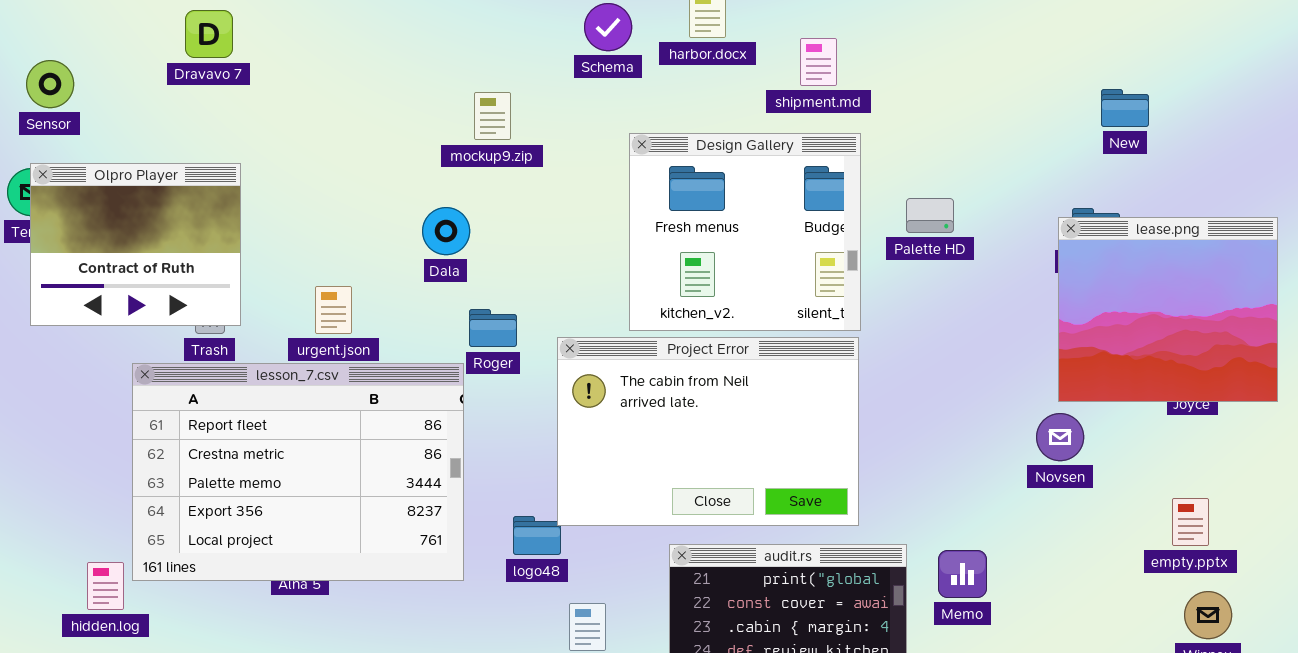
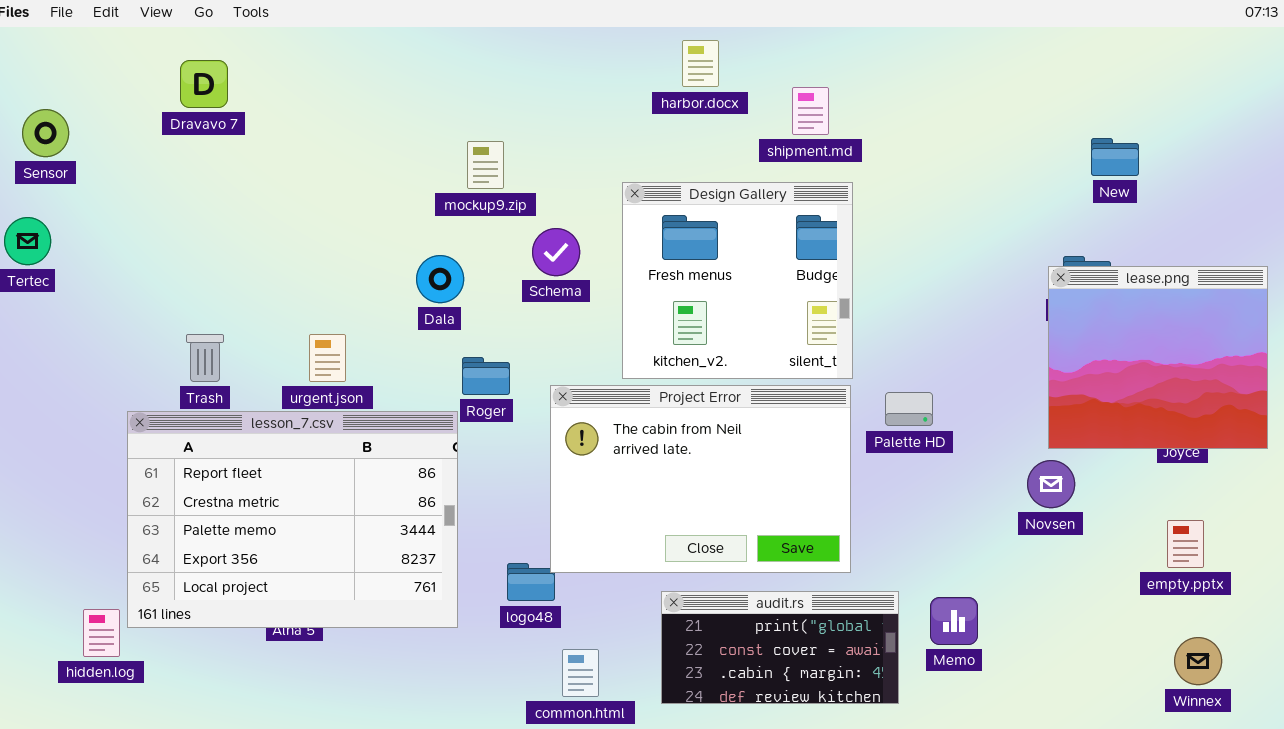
Schema: [584,3,632,51] -> [532,228,580,276], moved
Olpro Player: [30,163,241,326] -> none, closed
Palette HD: [906,198,954,233] -> [885,392,933,426], moved
empty.pptx: [1172,498,1209,546] -> [1167,520,1204,568], moved

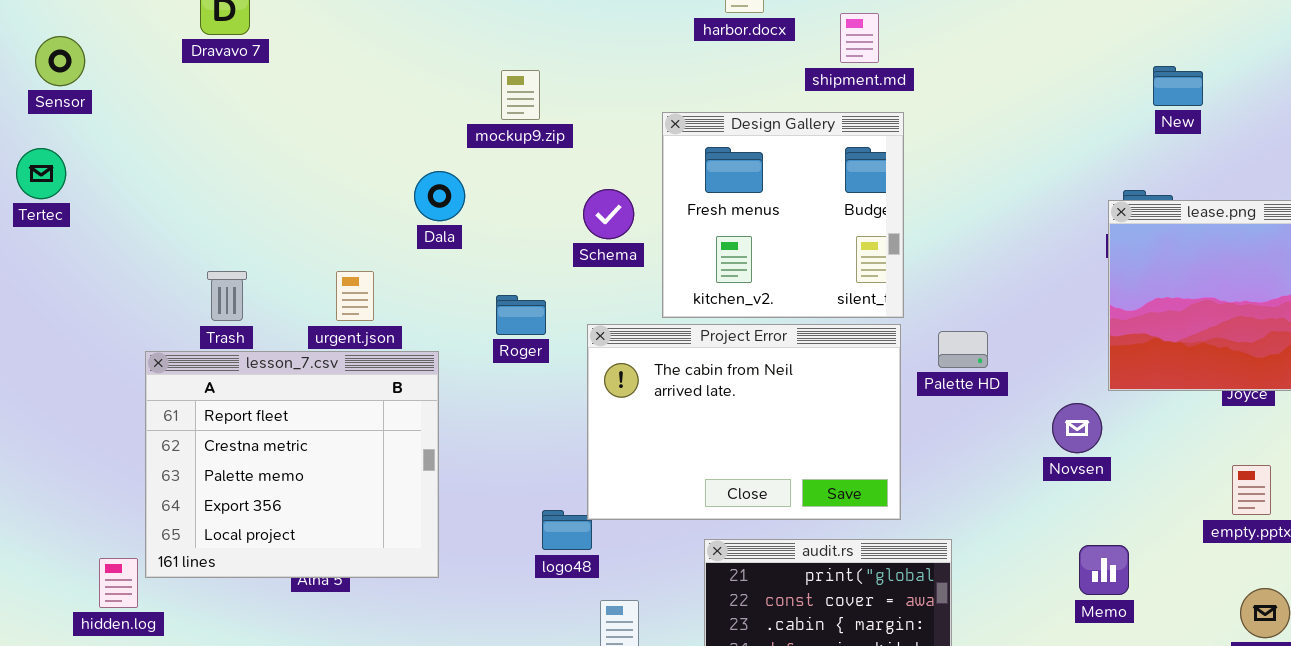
Schema: [532,228,580,276] -> [583,189,634,239], moved
Dala: [416,255,464,303] -> [414,171,465,221], moved
lesson_7.csv: [127,411,458,628] -> [145,351,439,578], resized
Novsen: [1027,460,1075,508] -> [1052,403,1102,453], moved
Memo: [930,597,978,645] -> [1079,545,1129,595], moved

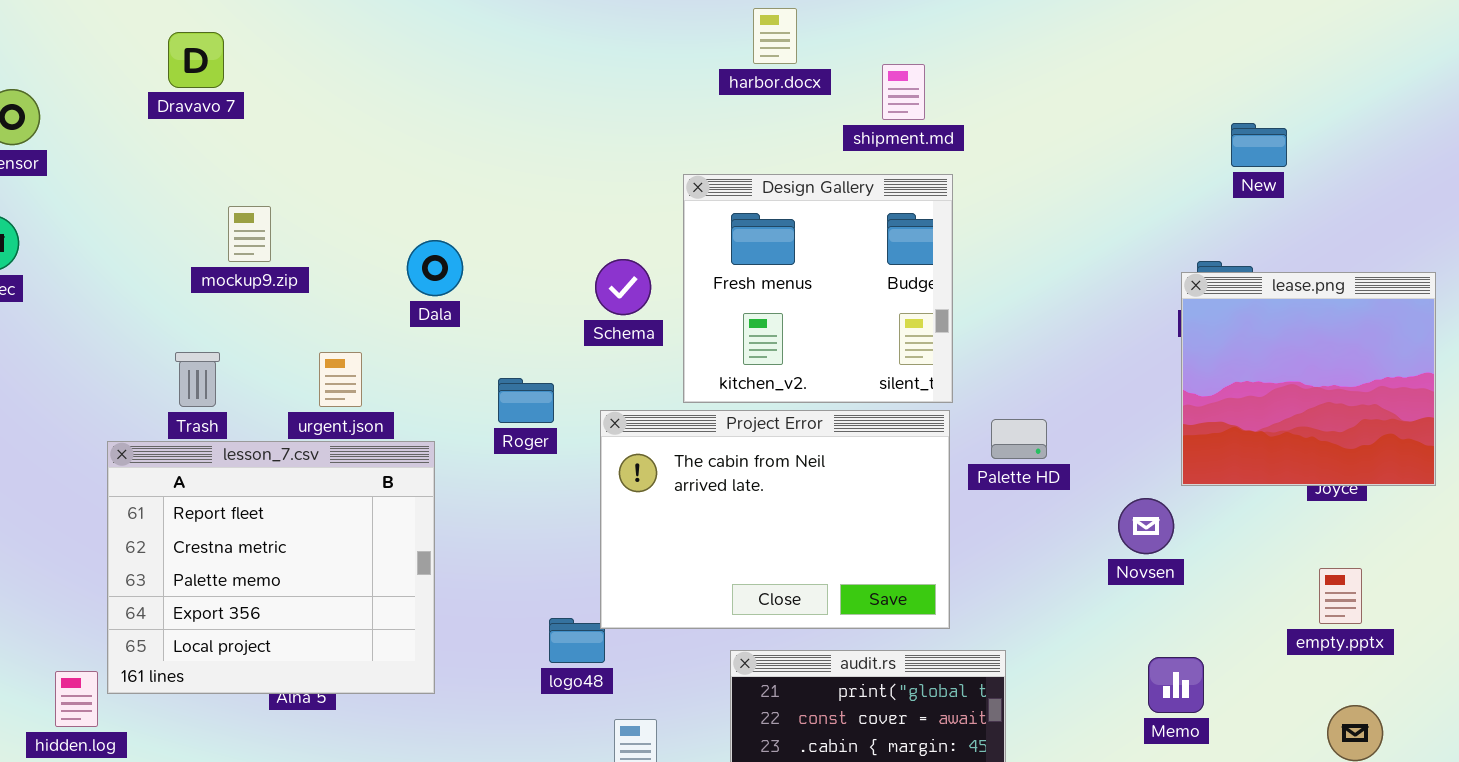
mockup9.zip: [501,70,540,120] -> [228,206,271,262], moved

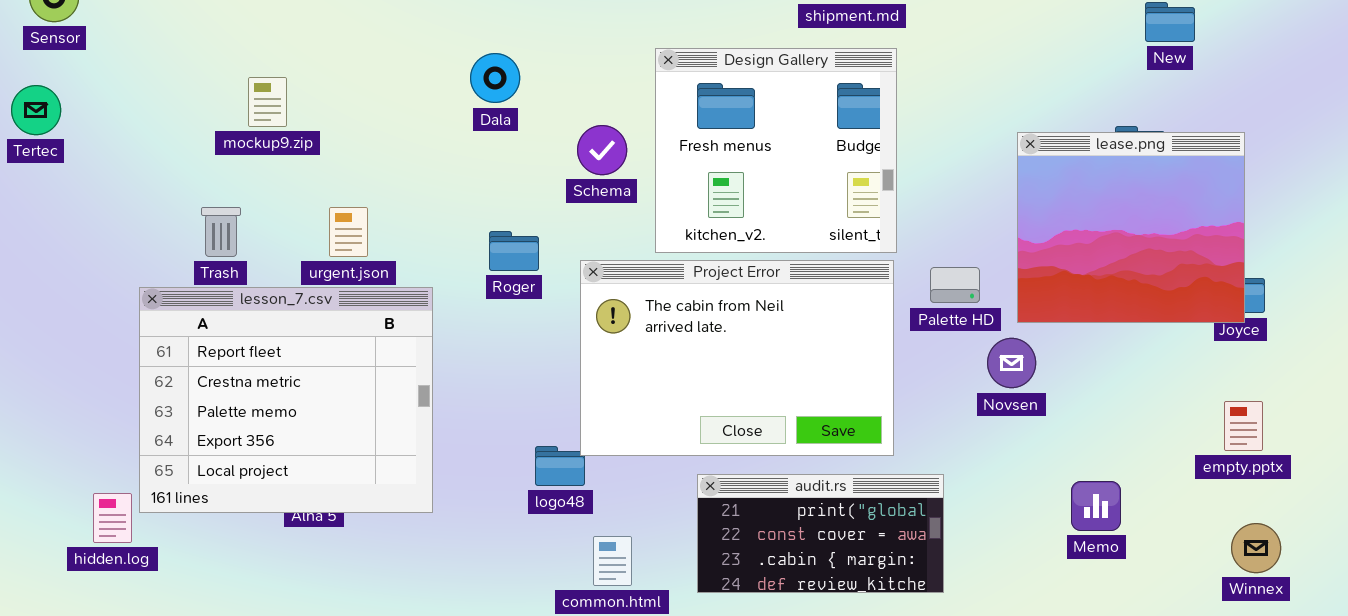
Dala: [407,240,463,296] -> [470,53,520,103], moved
lease.png: [1181,272,1436,486] -> [1017,132,1245,323], moved
Novsen: [1118,498,1174,554] -> [987,338,1036,388], moved

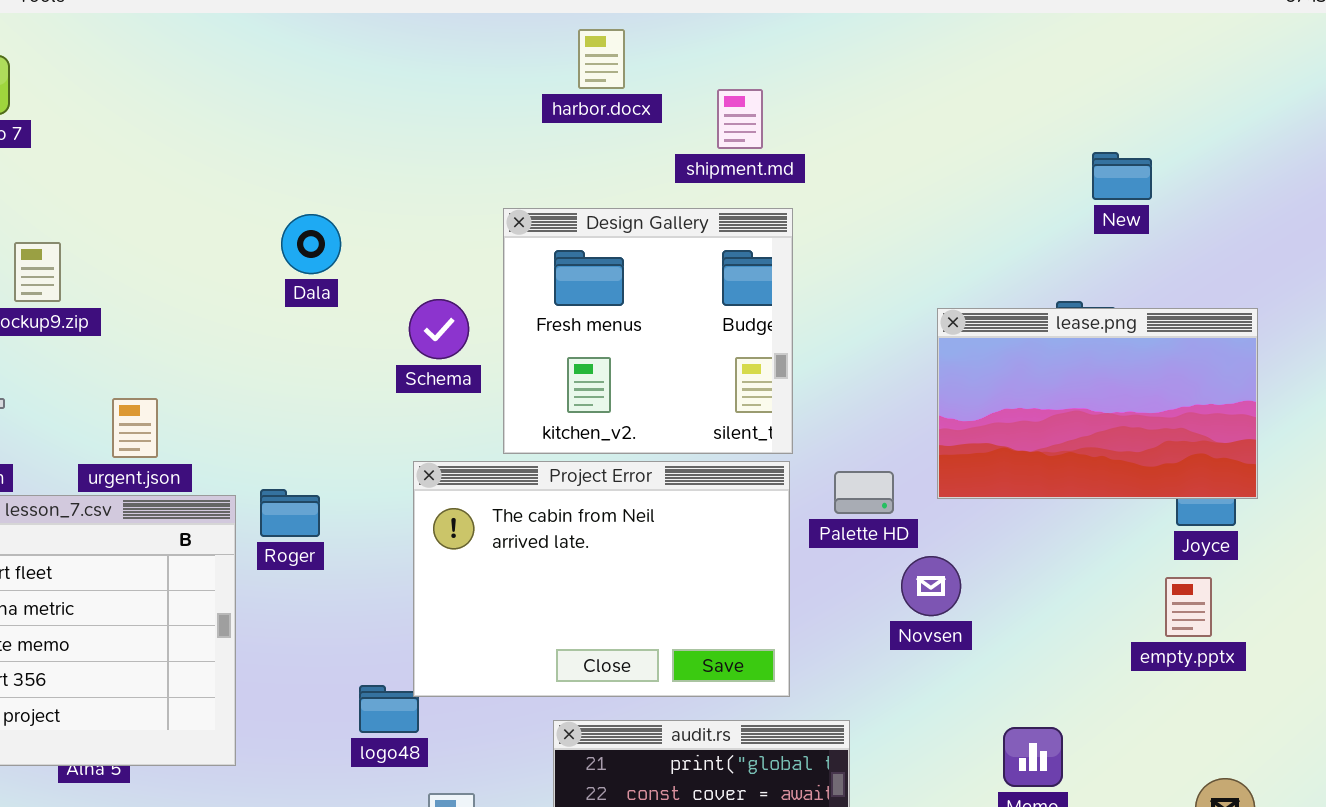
lease.png: [1017,132,1245,323] -> [937,308,1258,499], resized
Roger: [489,231,539,271] -> [260,489,320,537], moved
empty.pptx: [1224,401,1263,451] -> [1165,577,1212,637], moved

